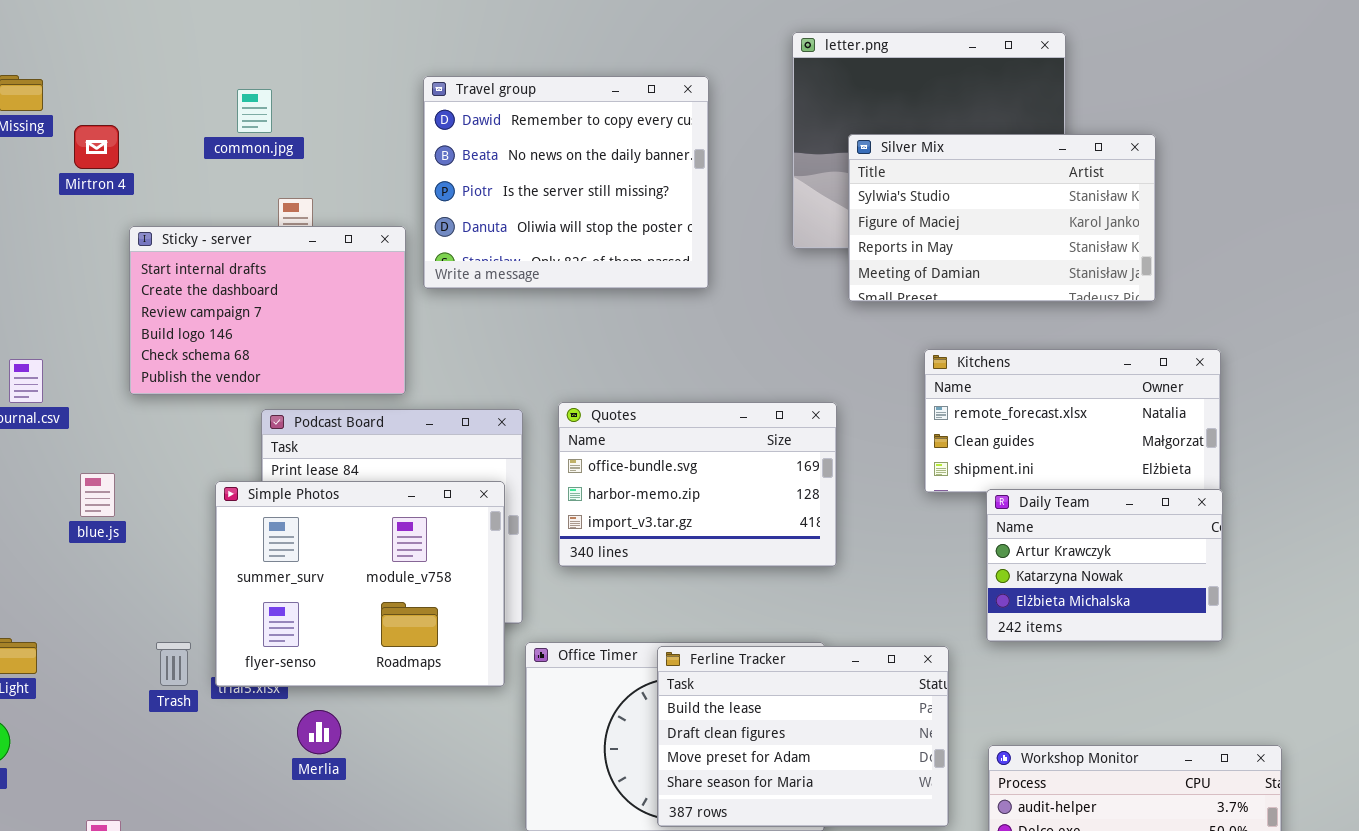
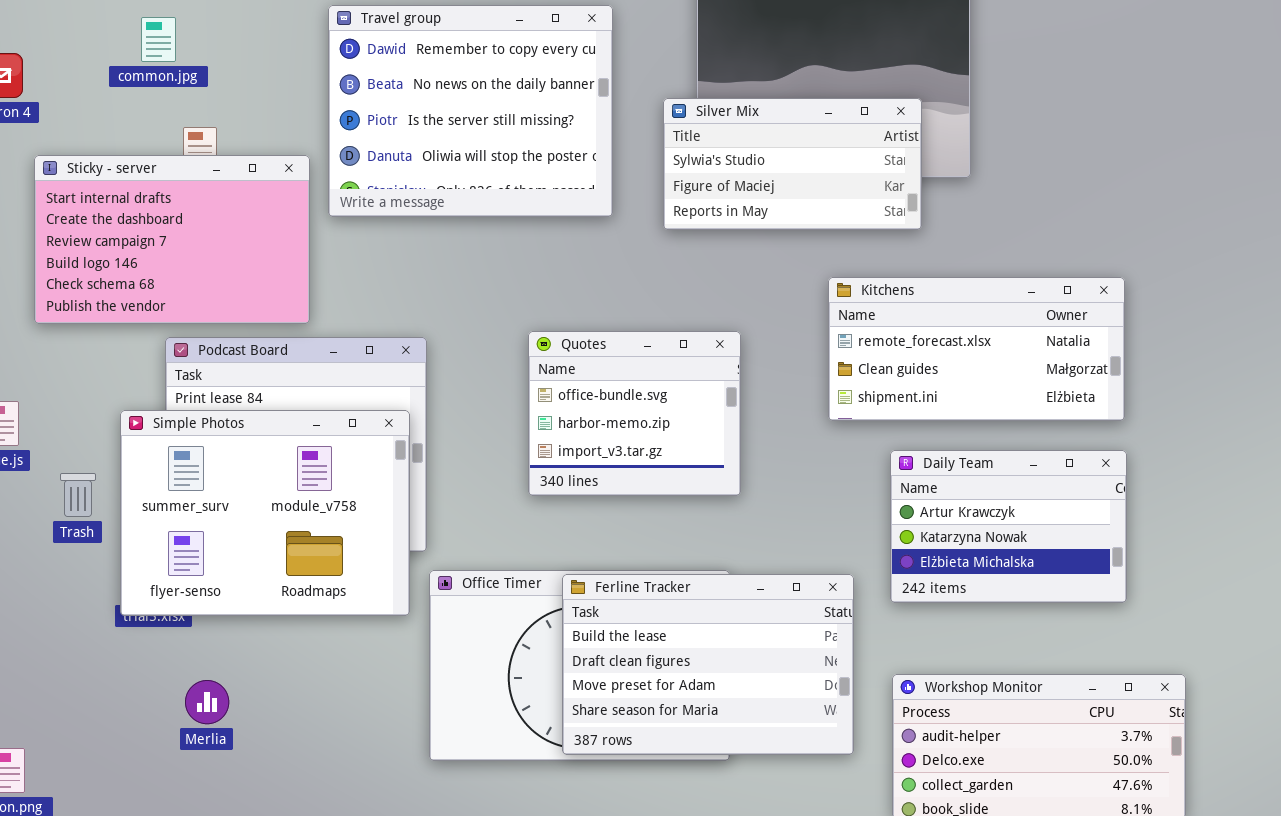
Silver Mix: [848,134,1156,302] -> [663,98,922,230], moved, resized
Quotes: [558,402,837,567] -> [528,331,741,496], resized
Daily Team: [986,489,1223,642] -> [890,450,1127,603], moved
Trash: [156,642,191,686] -> [60,473,96,517], moved
Merlia: [297,710,341,754] -> [185,680,229,724], moved

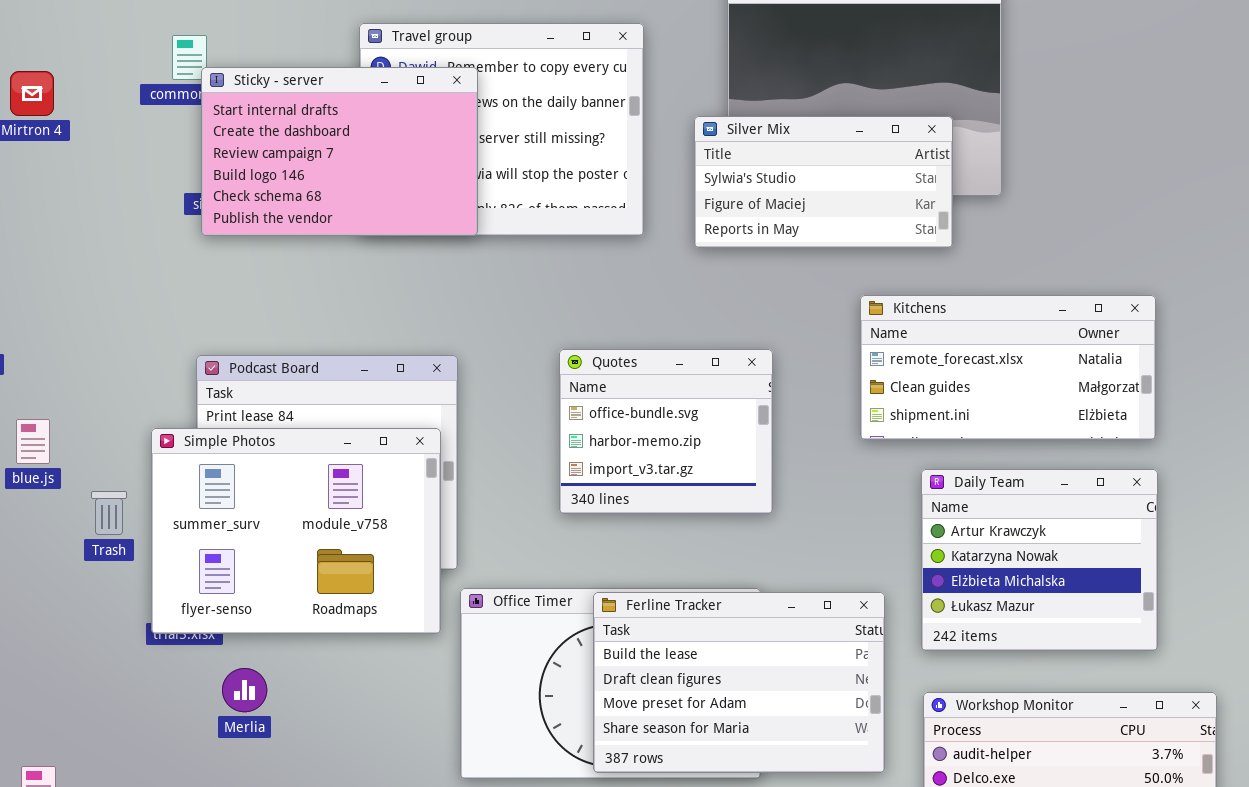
Sticky - server: [34,155,310,324] -> [201,67,478,236], moved
Daily Team: [890,450,1127,603] -> [921,469,1158,651], resized
Merlia: [185,680,229,724] -> [222,668,267,712], moved

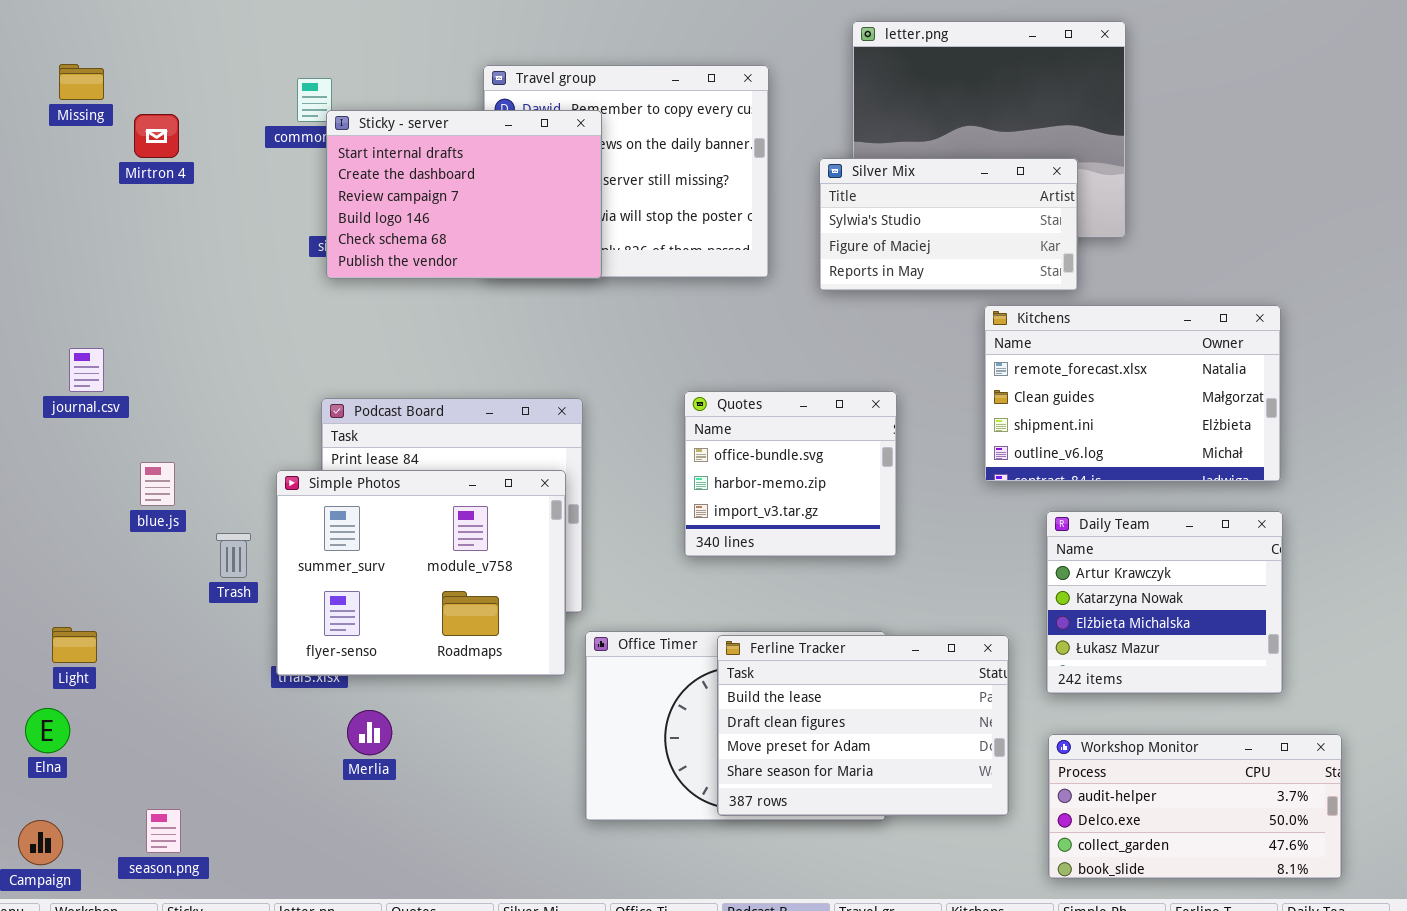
Kitchens: [860,295,1156,440] -> [984,305,1281,482], resized

